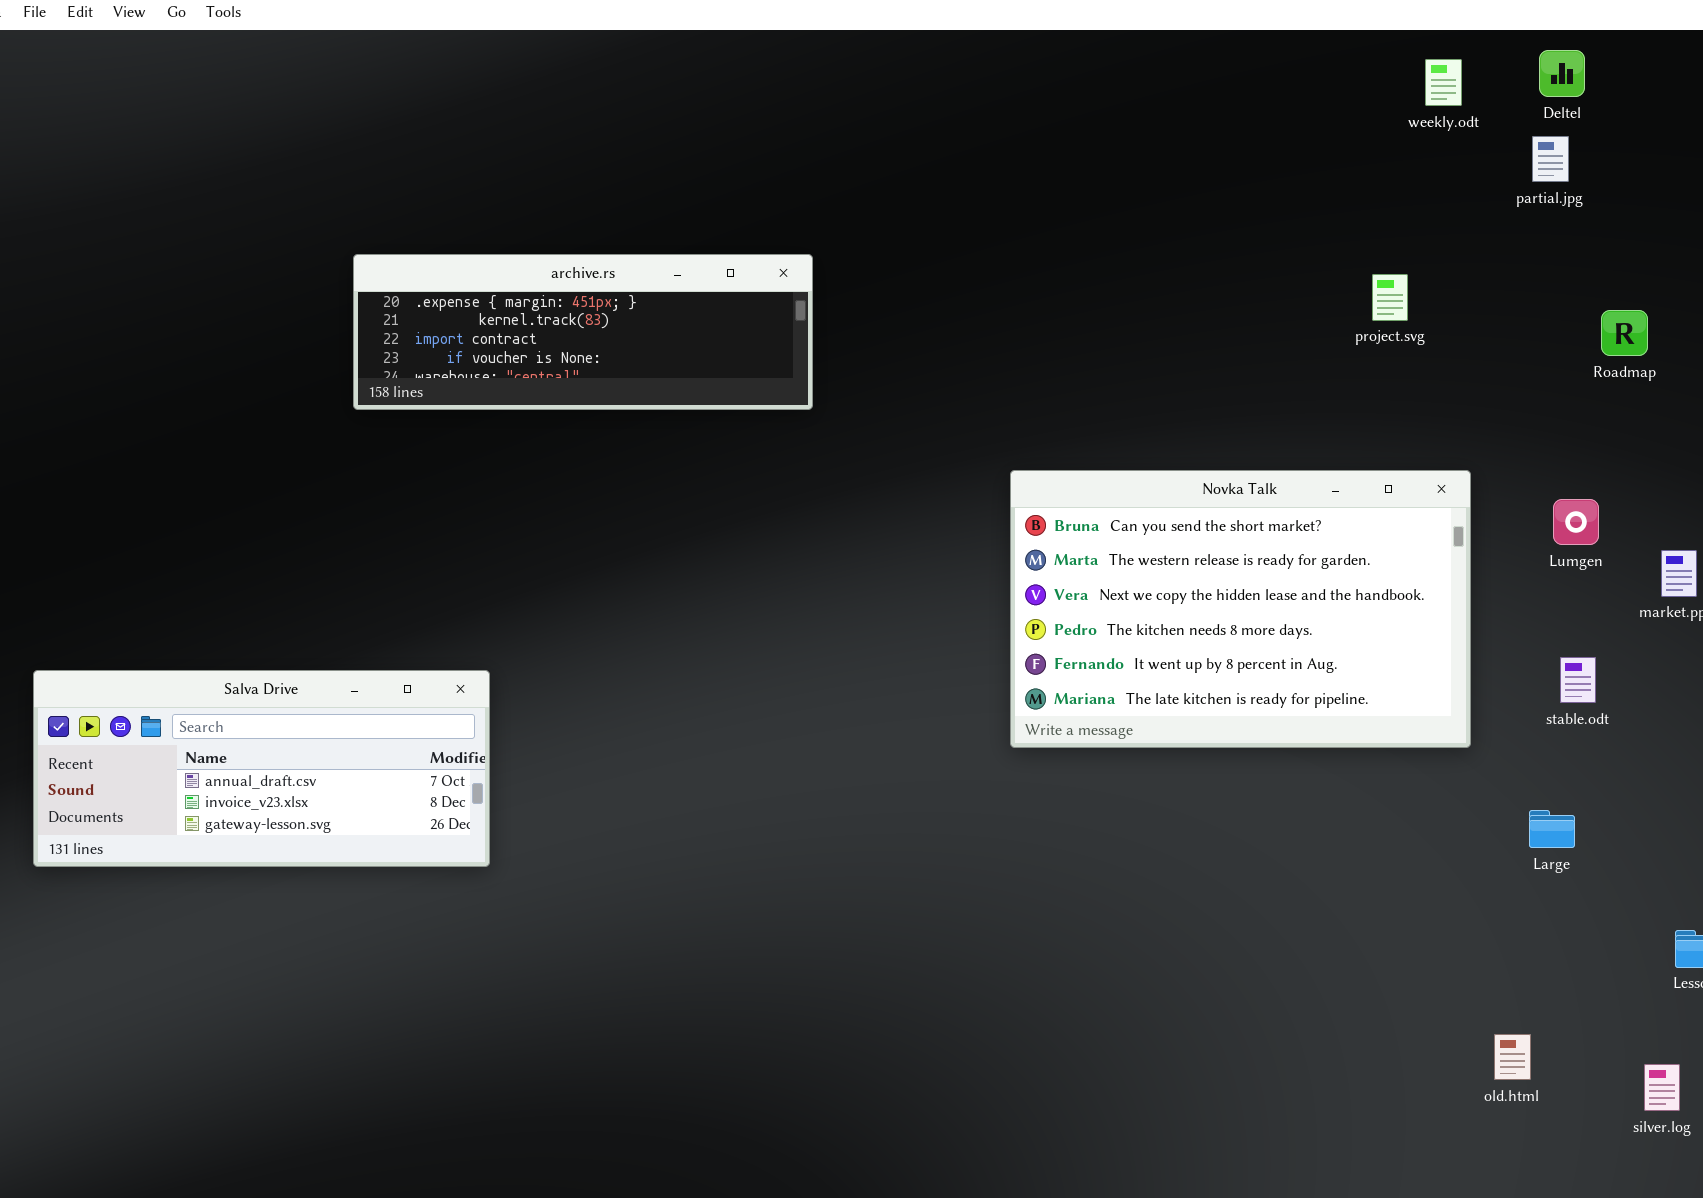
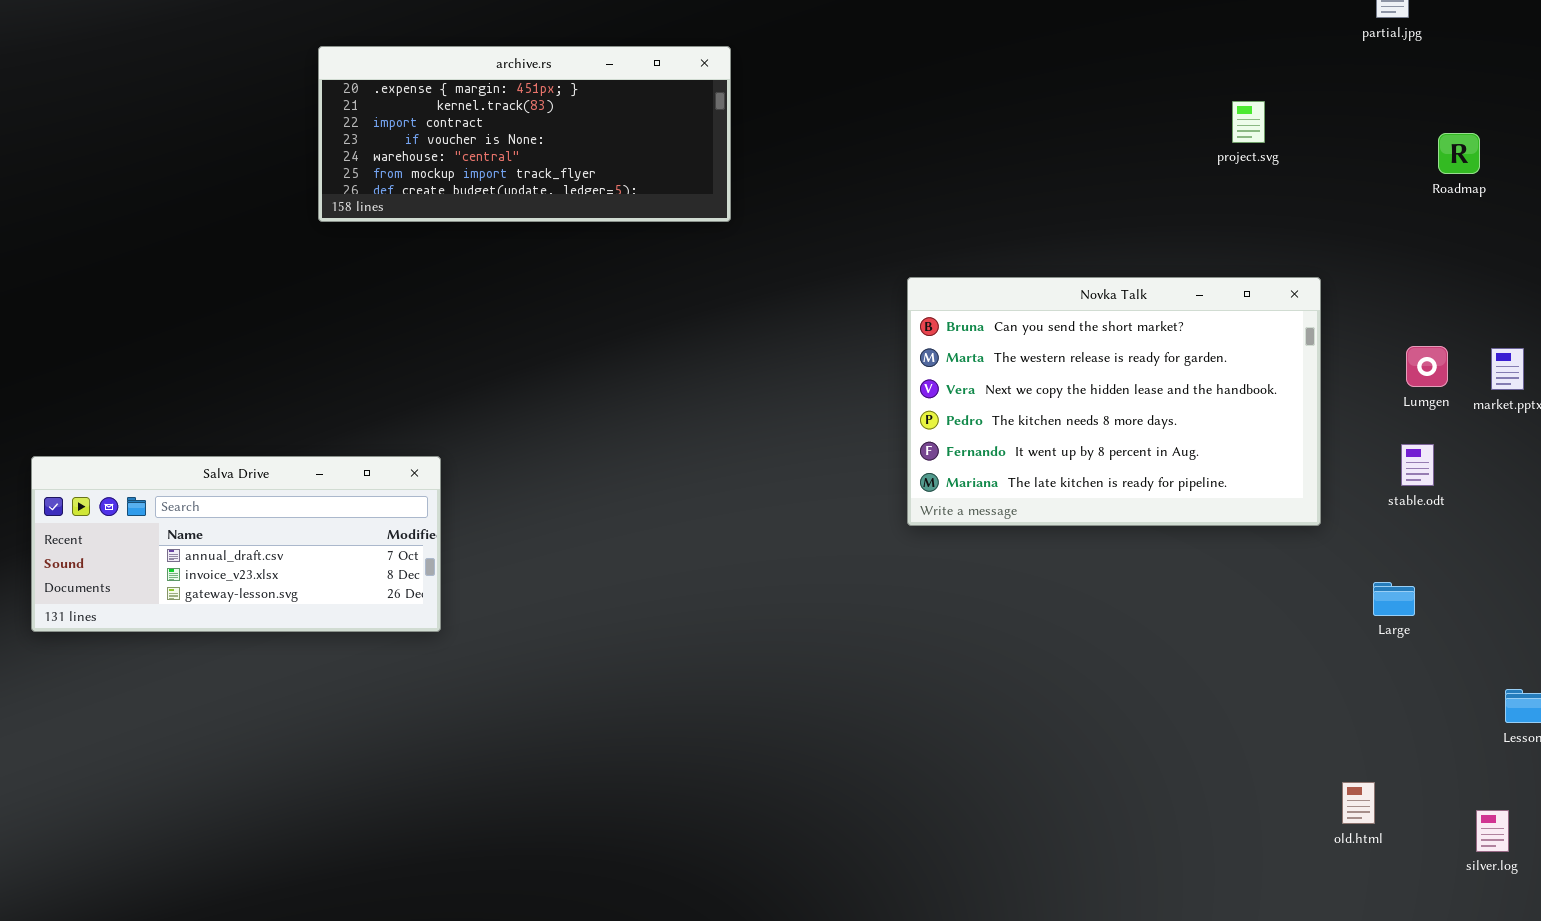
archive.rs: [353,254,813,410] -> [318,46,731,222], resized
Lumgen: [1553,499,1599,545] -> [1406,346,1448,387], moved

